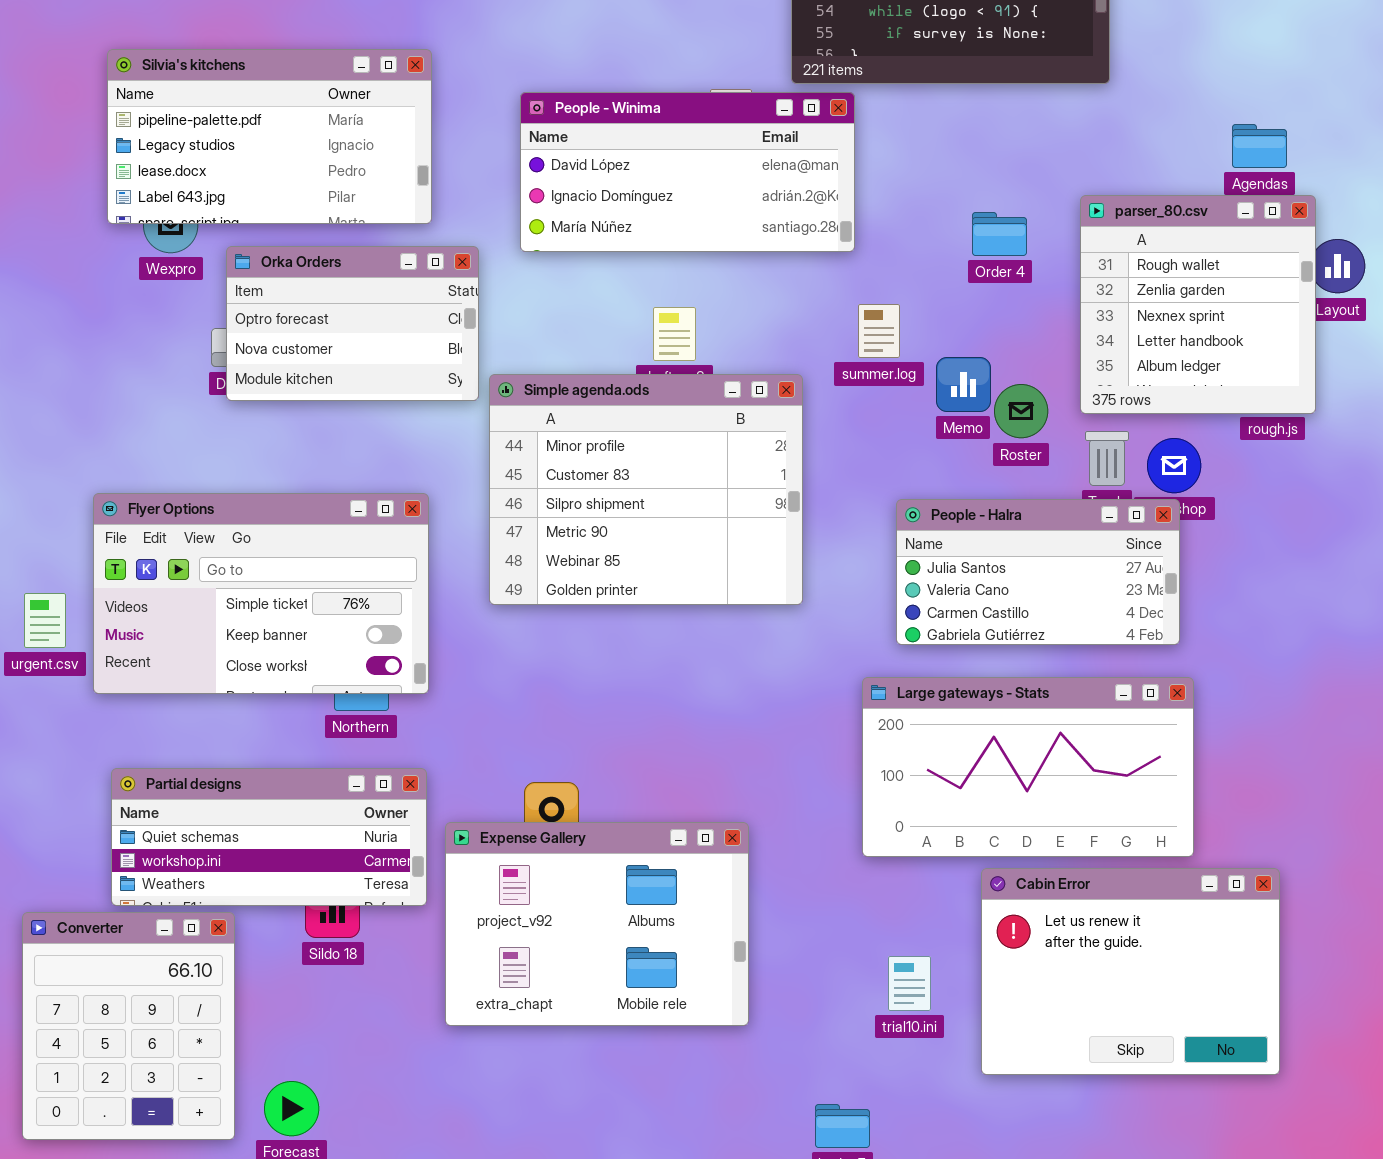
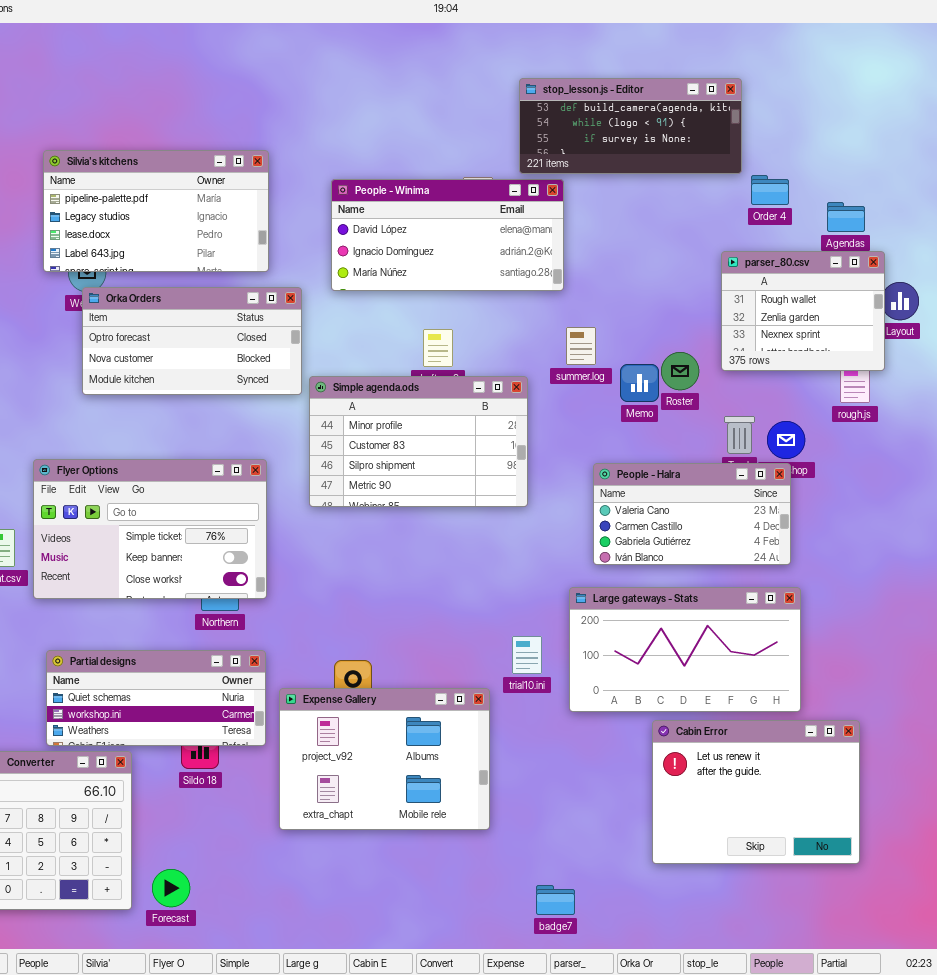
parser_80.csv: [1080,195,1316,414] -> [721,251,885,371], resized
Order 4: [972,212,1027,256] -> [751,175,789,205], moved
Orka Orders: [226,246,479,401] -> [82,287,302,395], resized
Simple agenda.ods: [489,374,803,605] -> [309,376,528,507], resized
Roster: [994,384,1048,438] -> [661,352,699,390], moved
People - Halra: [896,499,1180,645] -> [593,463,791,565], scrolled down 1 row
trial10.ini: [888,956,931,1011] -> [512,636,542,674], moved

